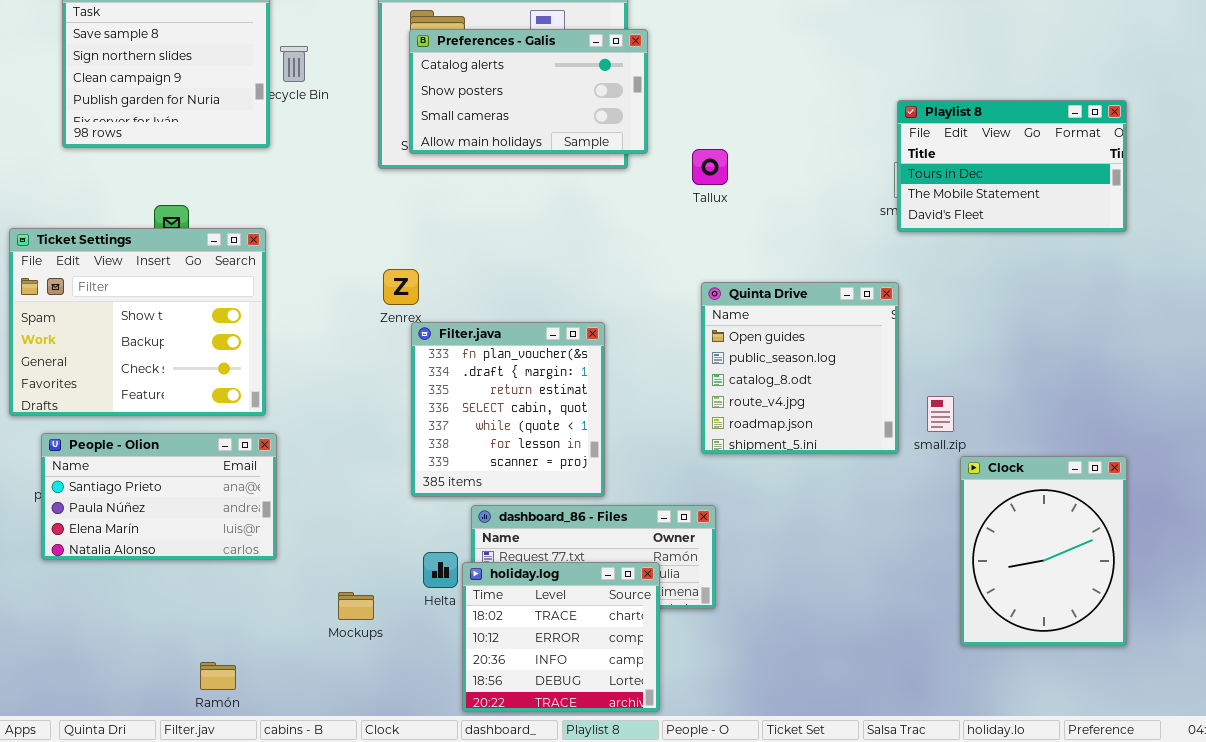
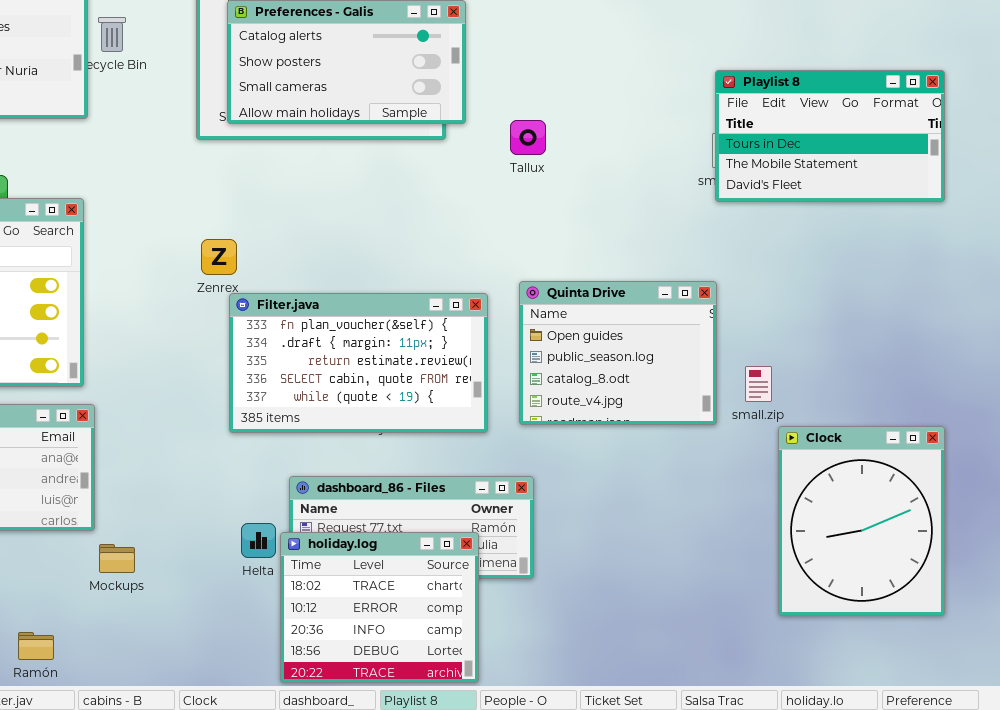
Quinta Drive: [701,282,899,454] -> [519,281,717,425], resized
Filter.java: [411,322,605,497] -> [229,293,488,433], resized
Mockups: [338,592,374,620] -> [99,544,135,573], moved

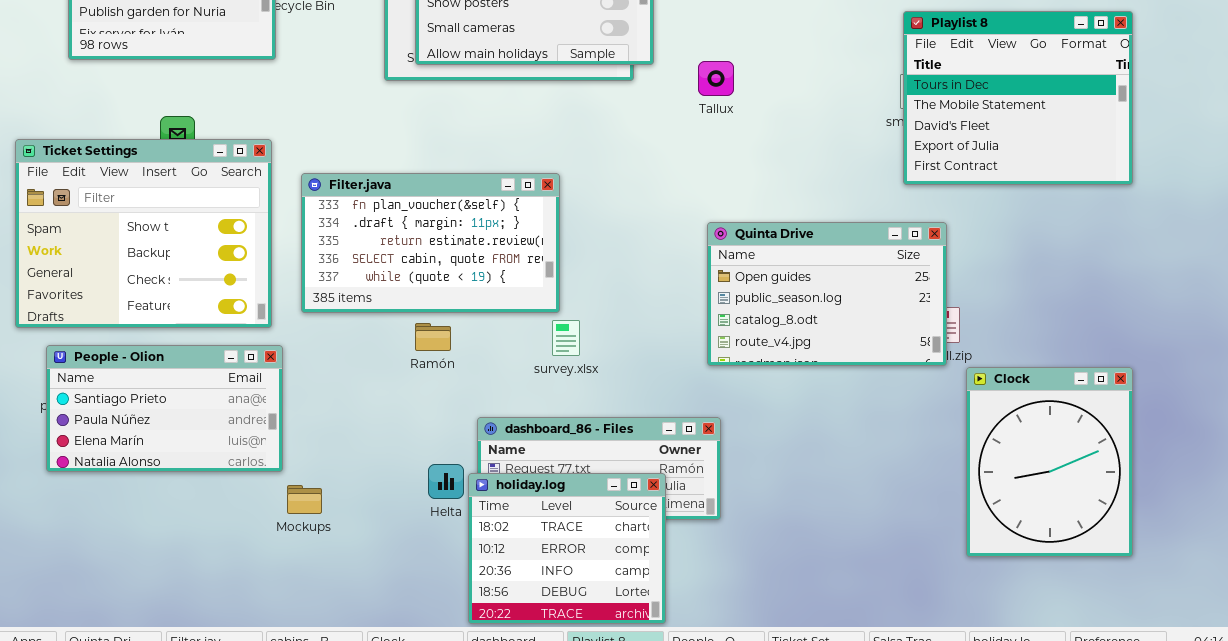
Playlist 8: [715,70,945,202] -> [903,11,1133,185], resized
Quinta Drive: [519,281,717,425] -> [707,222,947,366], resized
Filter.java: [229,293,488,433] -> [301,173,560,313], moved
Ramón: [18,632,54,660] -> [415,323,451,351], moved

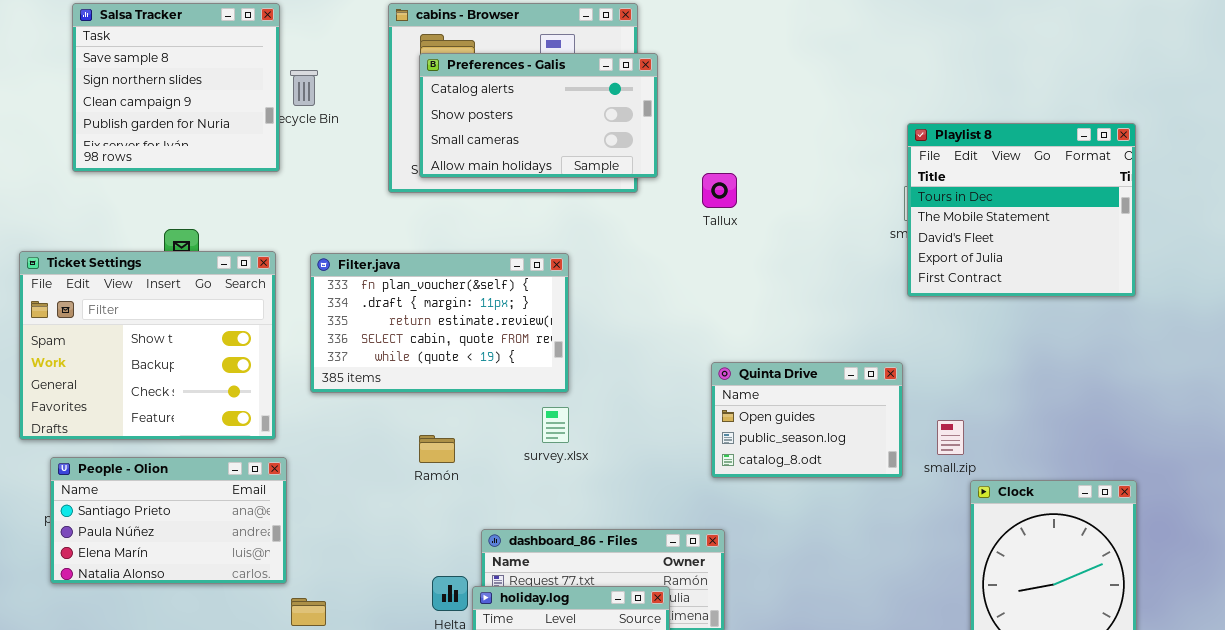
Filter.java: [301,173,560,313] -> [310,253,569,393], moved
Quinta Drive: [707,222,947,366] -> [711,362,903,478], resized
survey.xlsx: [552,320,580,356] -> [542,407,569,443], moved

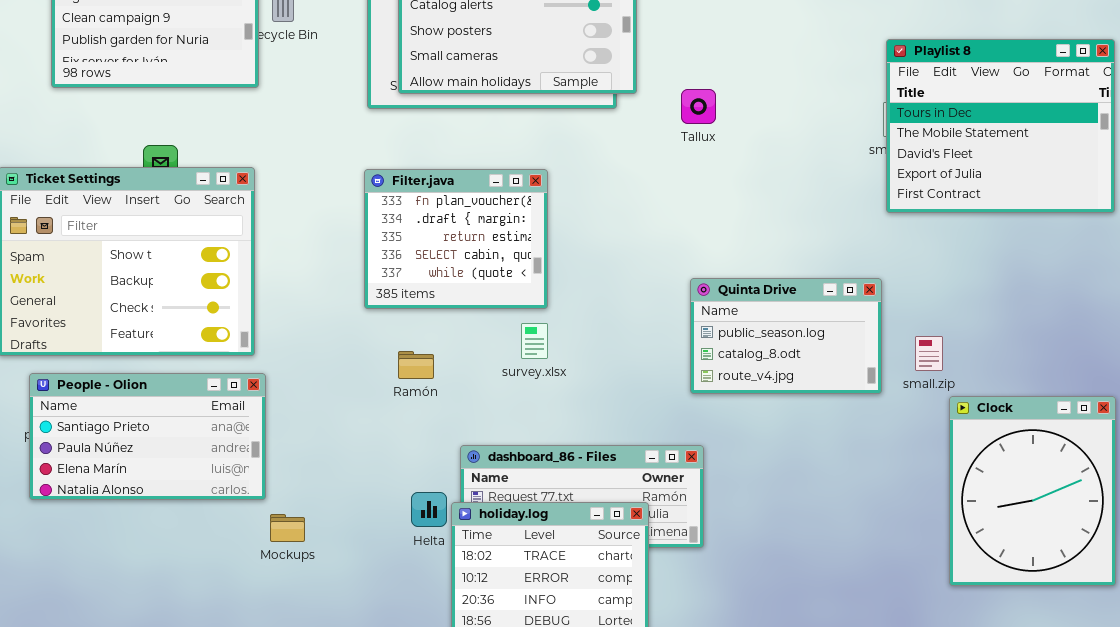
Filter.java: [310,253,569,393] -> [364,169,548,309], resized
Quinta Drive: [711,362,903,478] -> [690,278,882,394], scrolled down 1 row

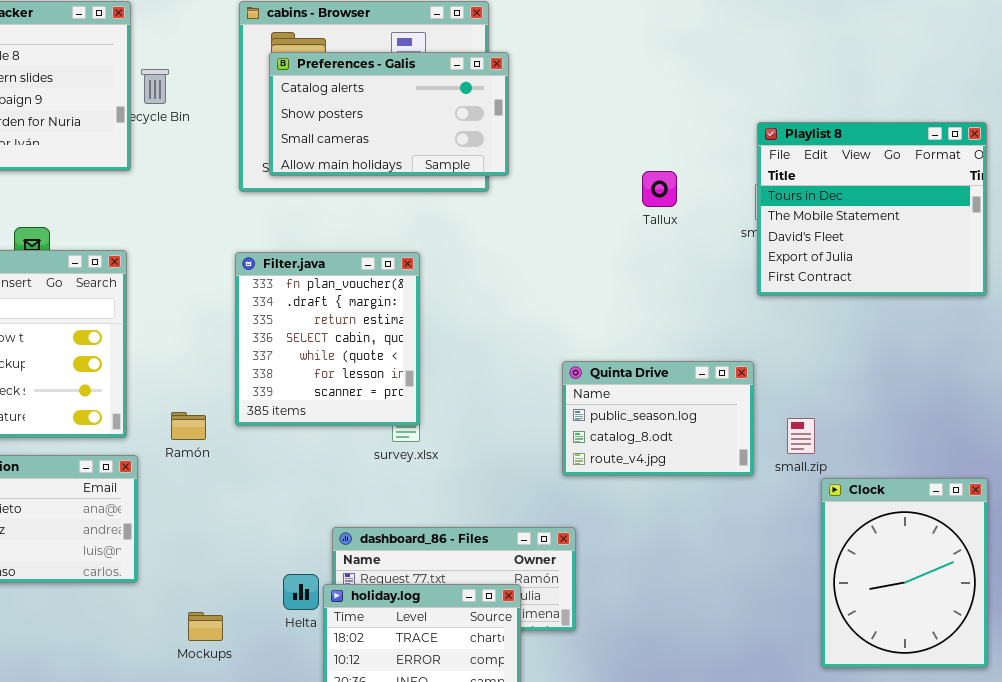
Tallux: [681,89,716,124] -> [642,171,677,207], moved
Filter.java: [364,169,548,309] -> [235,252,420,426], resized
Ramón: [398,351,434,379] -> [171,412,206,440], moved
Mockups: [270,514,305,542] -> [188,612,223,641], moved

